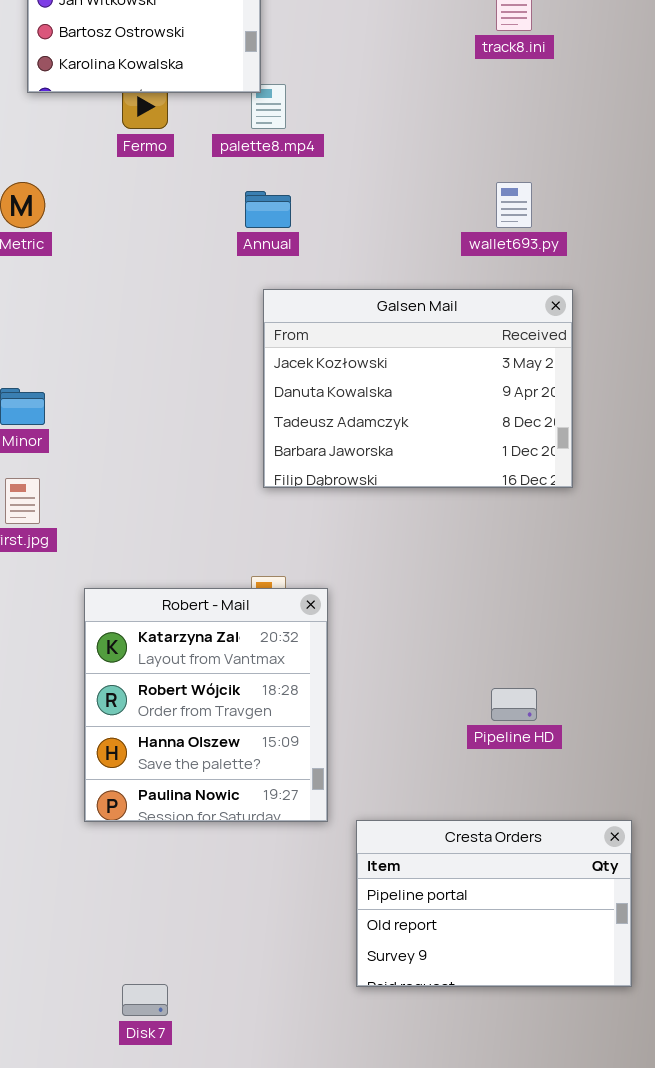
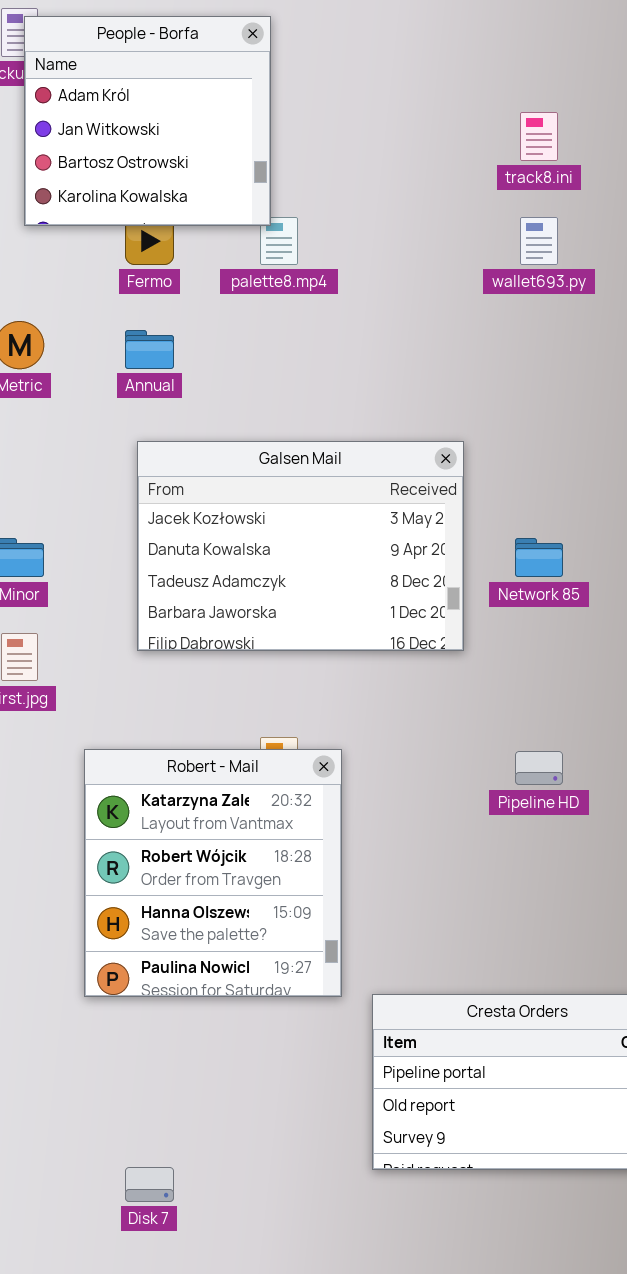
wallet693.py: [496,182,532,228] -> [520,217,558,265], moved
Annual: [245,191,291,228] -> [125,330,174,369], moved
Galsen Mail: [263,289,573,488] -> [137,441,464,651], moved
Pipeline HD: [491,688,537,721] -> [515,751,563,785], moved

